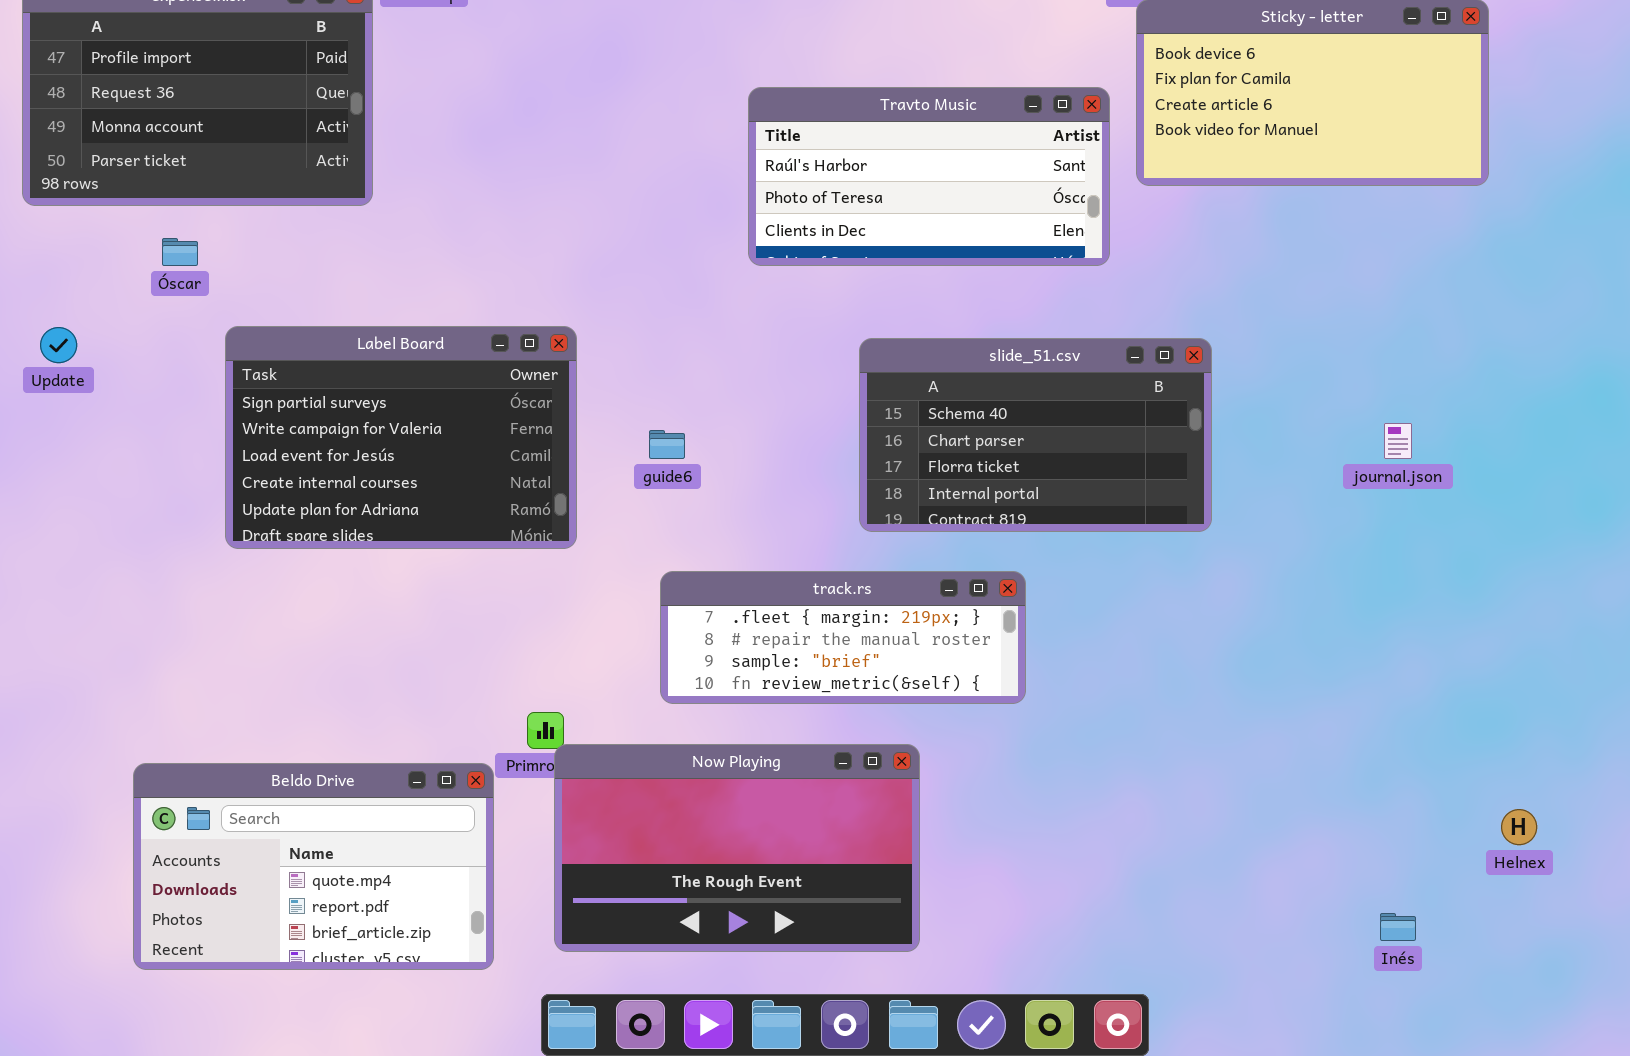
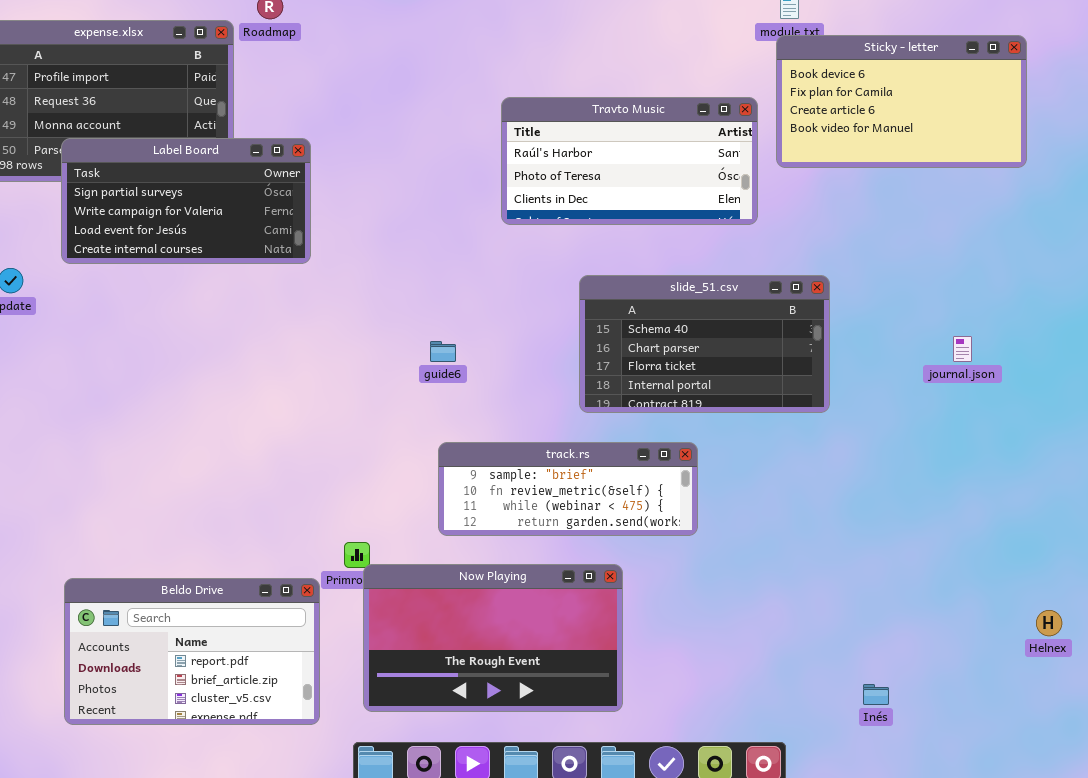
Label Board: [225,326,577,549] -> [61,138,311,264], moved, resized
track.rs: [660,571,1026,704] -> [438,442,698,536], scrolled down 2 rows
Beldo Drive: [133,763,494,970] -> [64,578,320,725], scrolled down 1 row
Inés: [1380,913,1416,941] -> [863,684,889,705], moved

